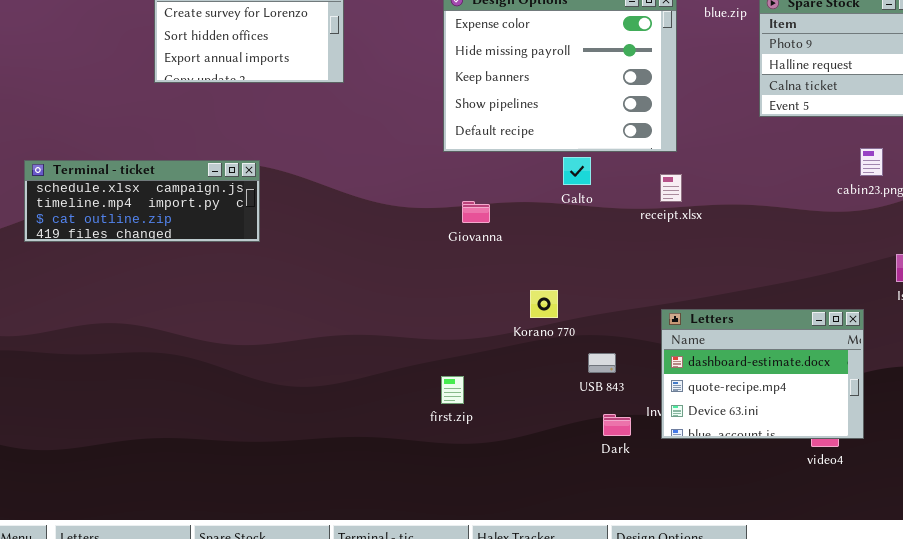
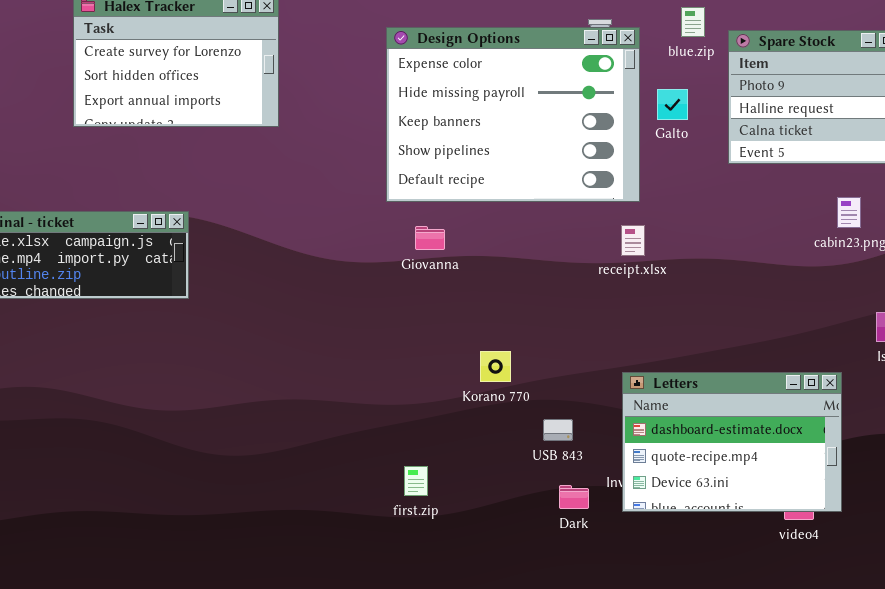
Galto: [563,157,591,185] -> [657,89,688,120], moved
Giovanna: [462,201,490,223] -> [415,226,445,250], moved
first.zip: [441,376,464,404] -> [404,466,428,496], moved

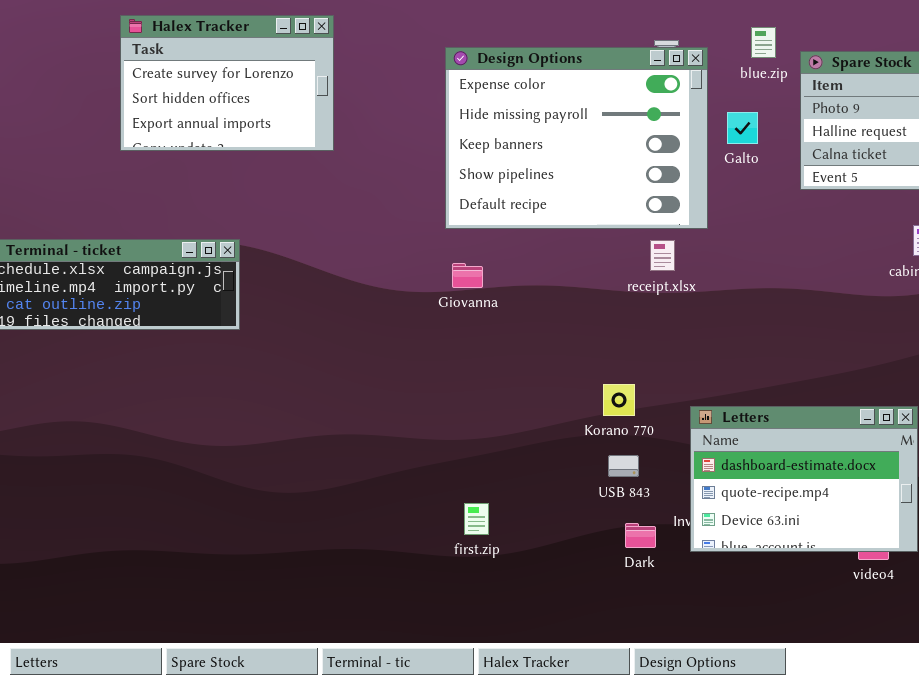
receipt.xlsx: [621,225,645,256] -> [650,240,675,271], moved
Giovanna: [415,226,445,250] -> [452,263,483,288], moved
Korano 770: [480,351,511,382] -> [603,384,635,416], moved

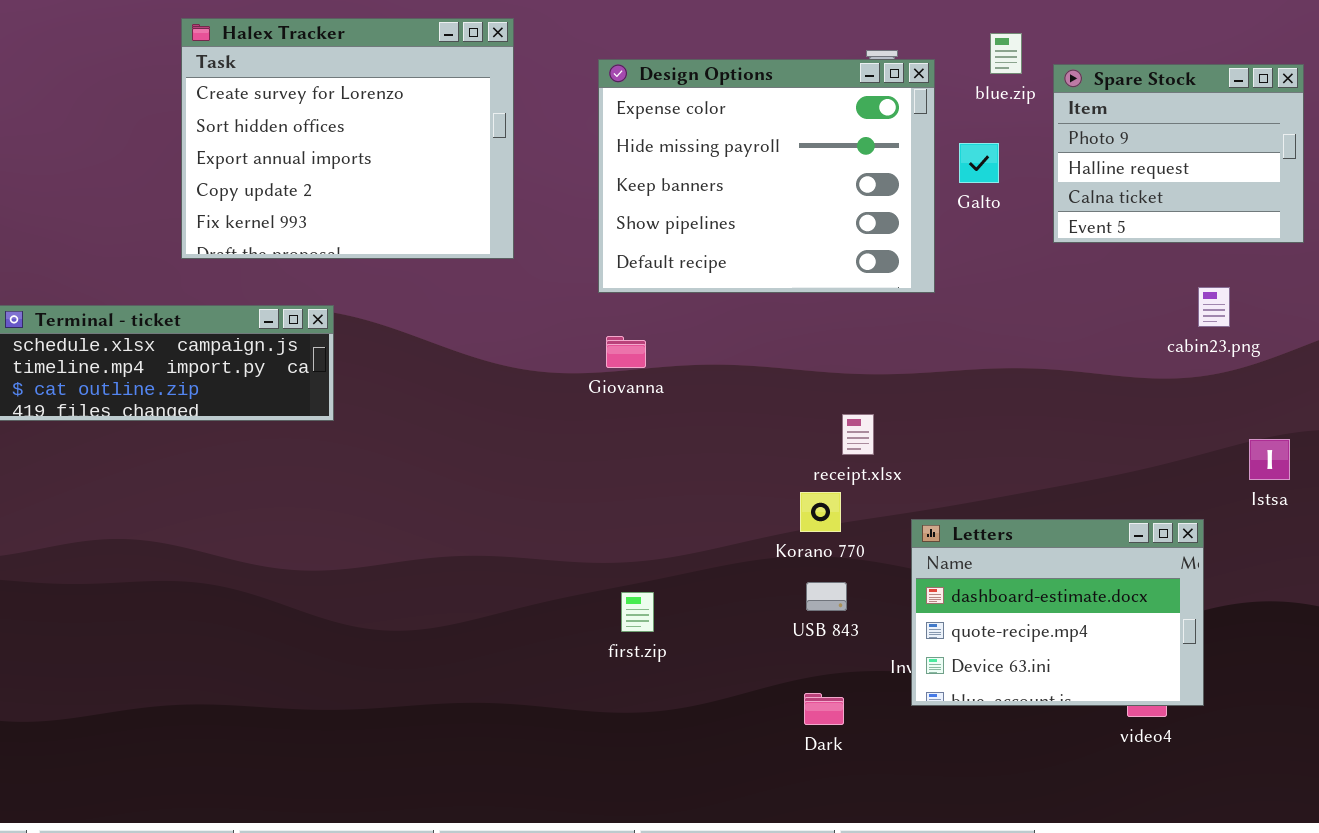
Halex Tracker: [120,15,334,151] -> [181,18,514,259], resized
receipt.xlsx: [650,240,675,271] -> [842,414,874,455], moved
first.zip: [464,503,489,535] -> [621,592,654,632], moved
Dark: [625,523,656,548] -> [804,693,844,725], moved

